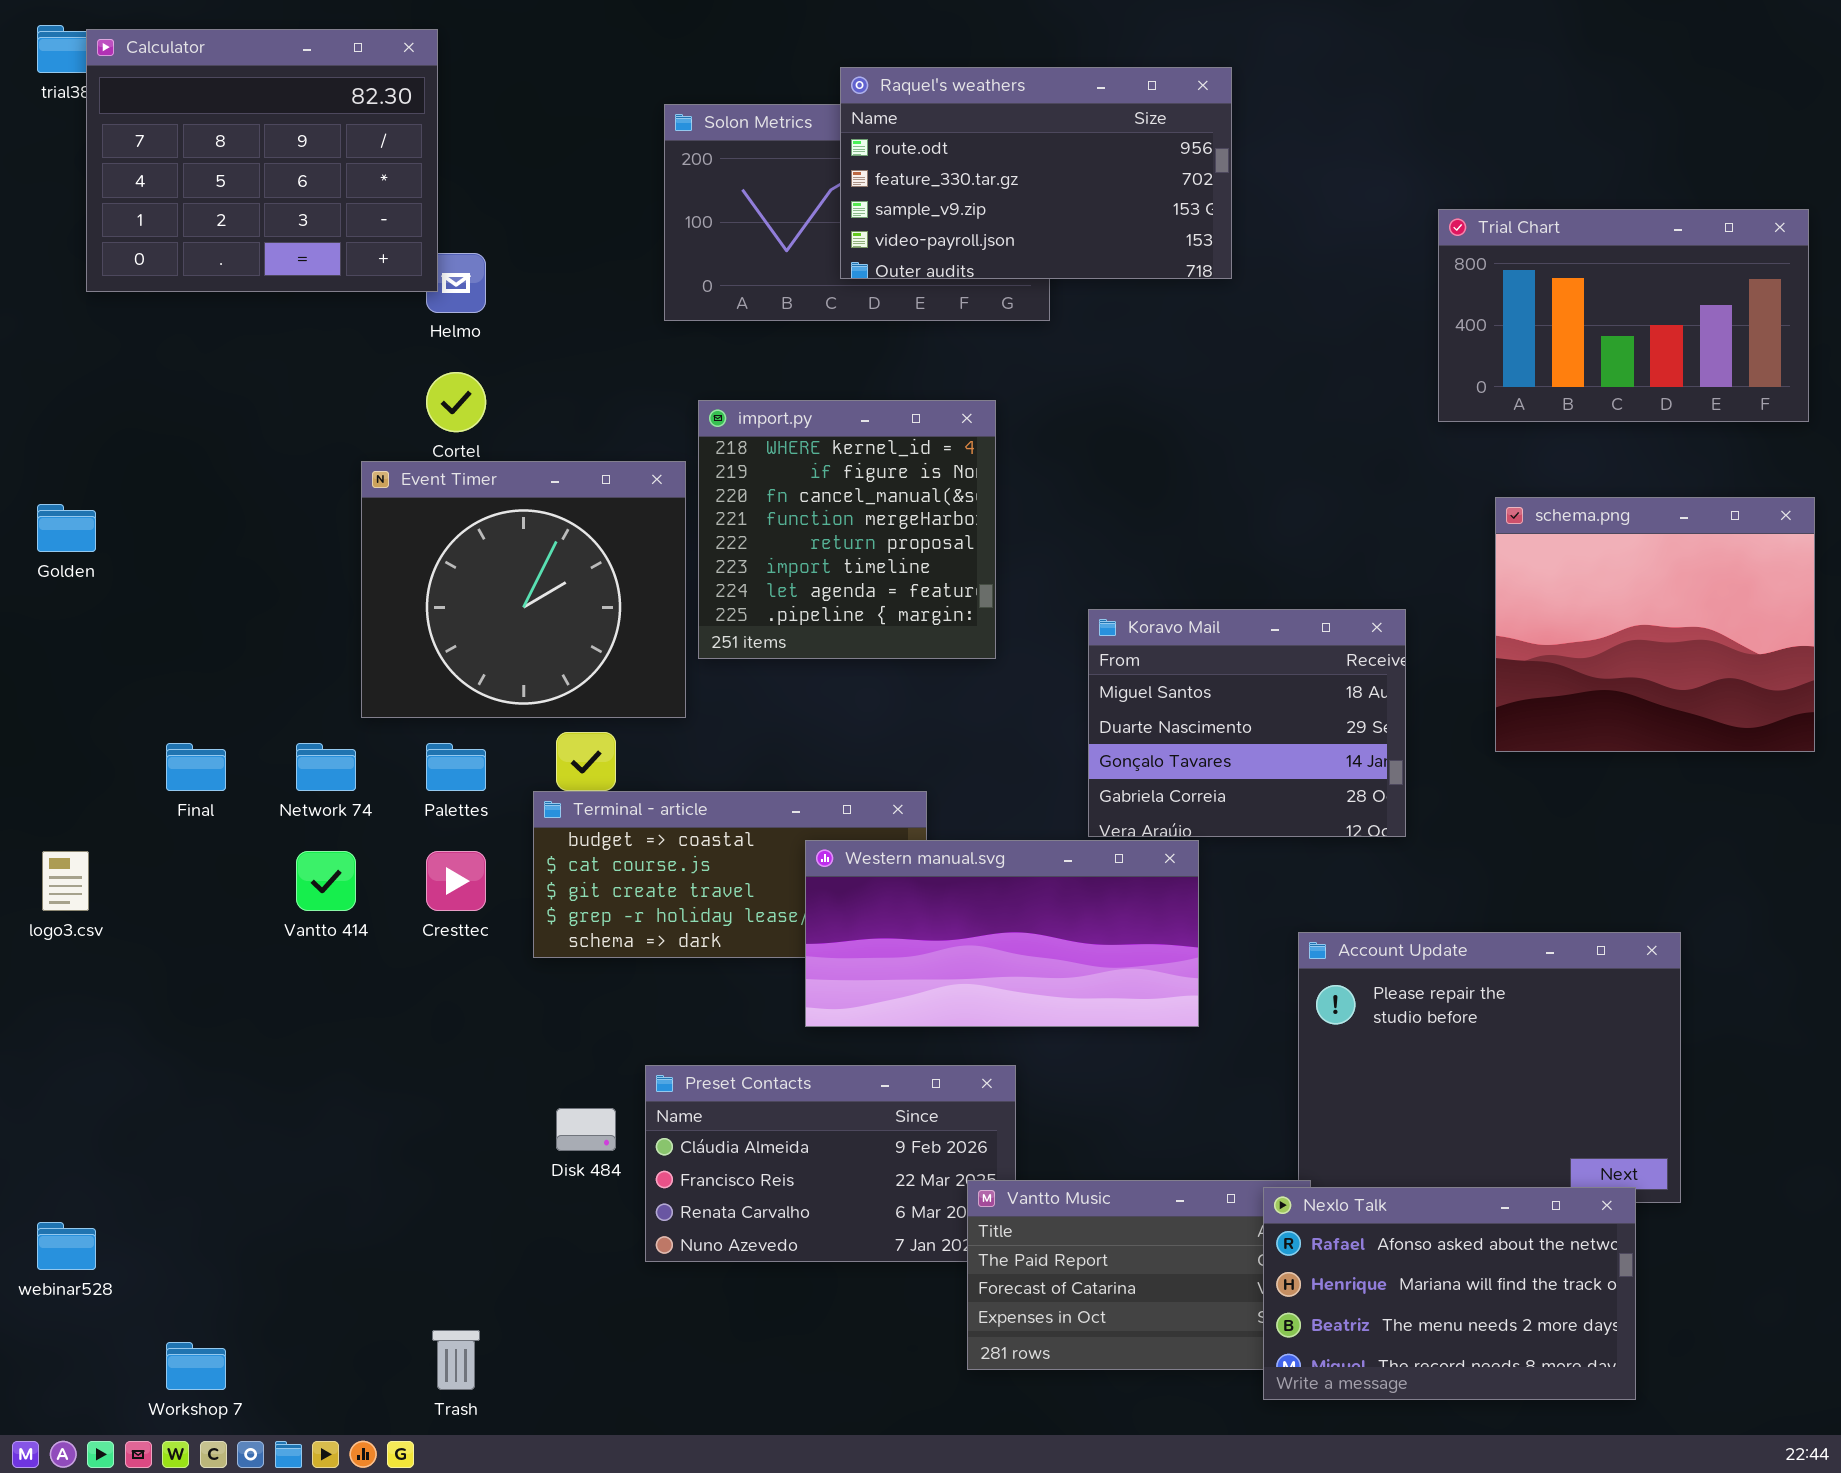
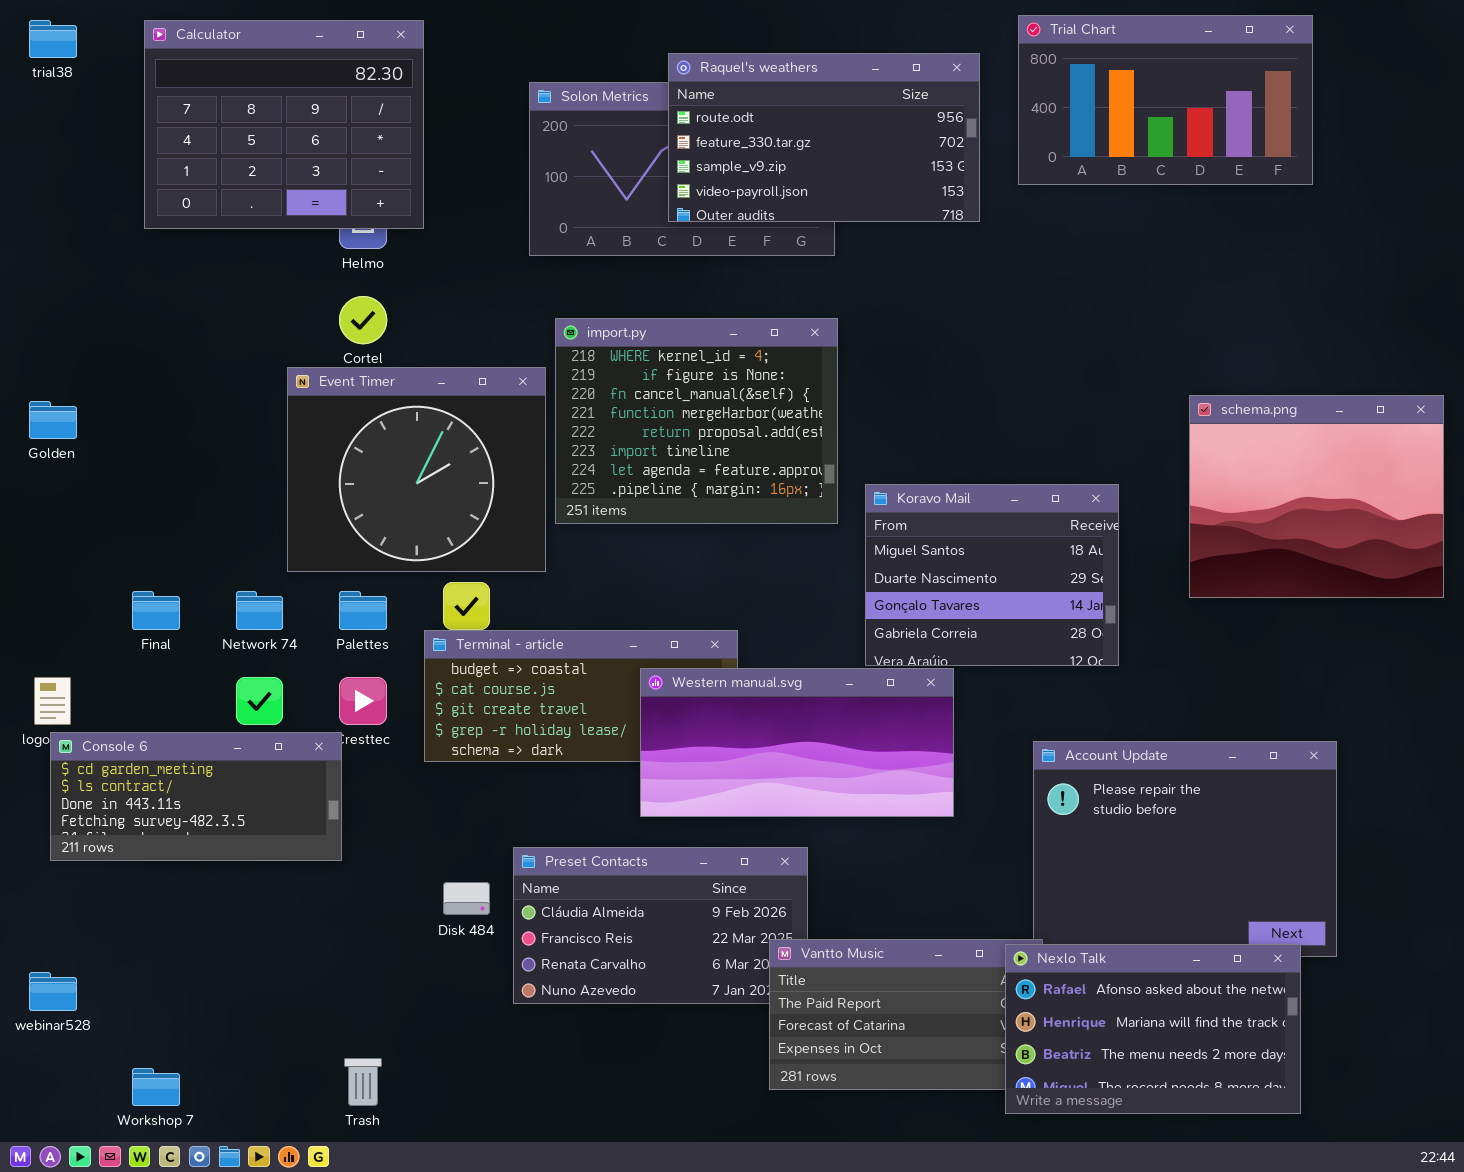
Calculator: [86,29,438,292] -> [144,20,424,229], moved
Trial Chart: [1438,209,1809,422] -> [1018,15,1313,185], moved
import.py: [698,400,996,659] -> [555,318,838,524], resized
Console 6: none -> [50,732,342,861], opened

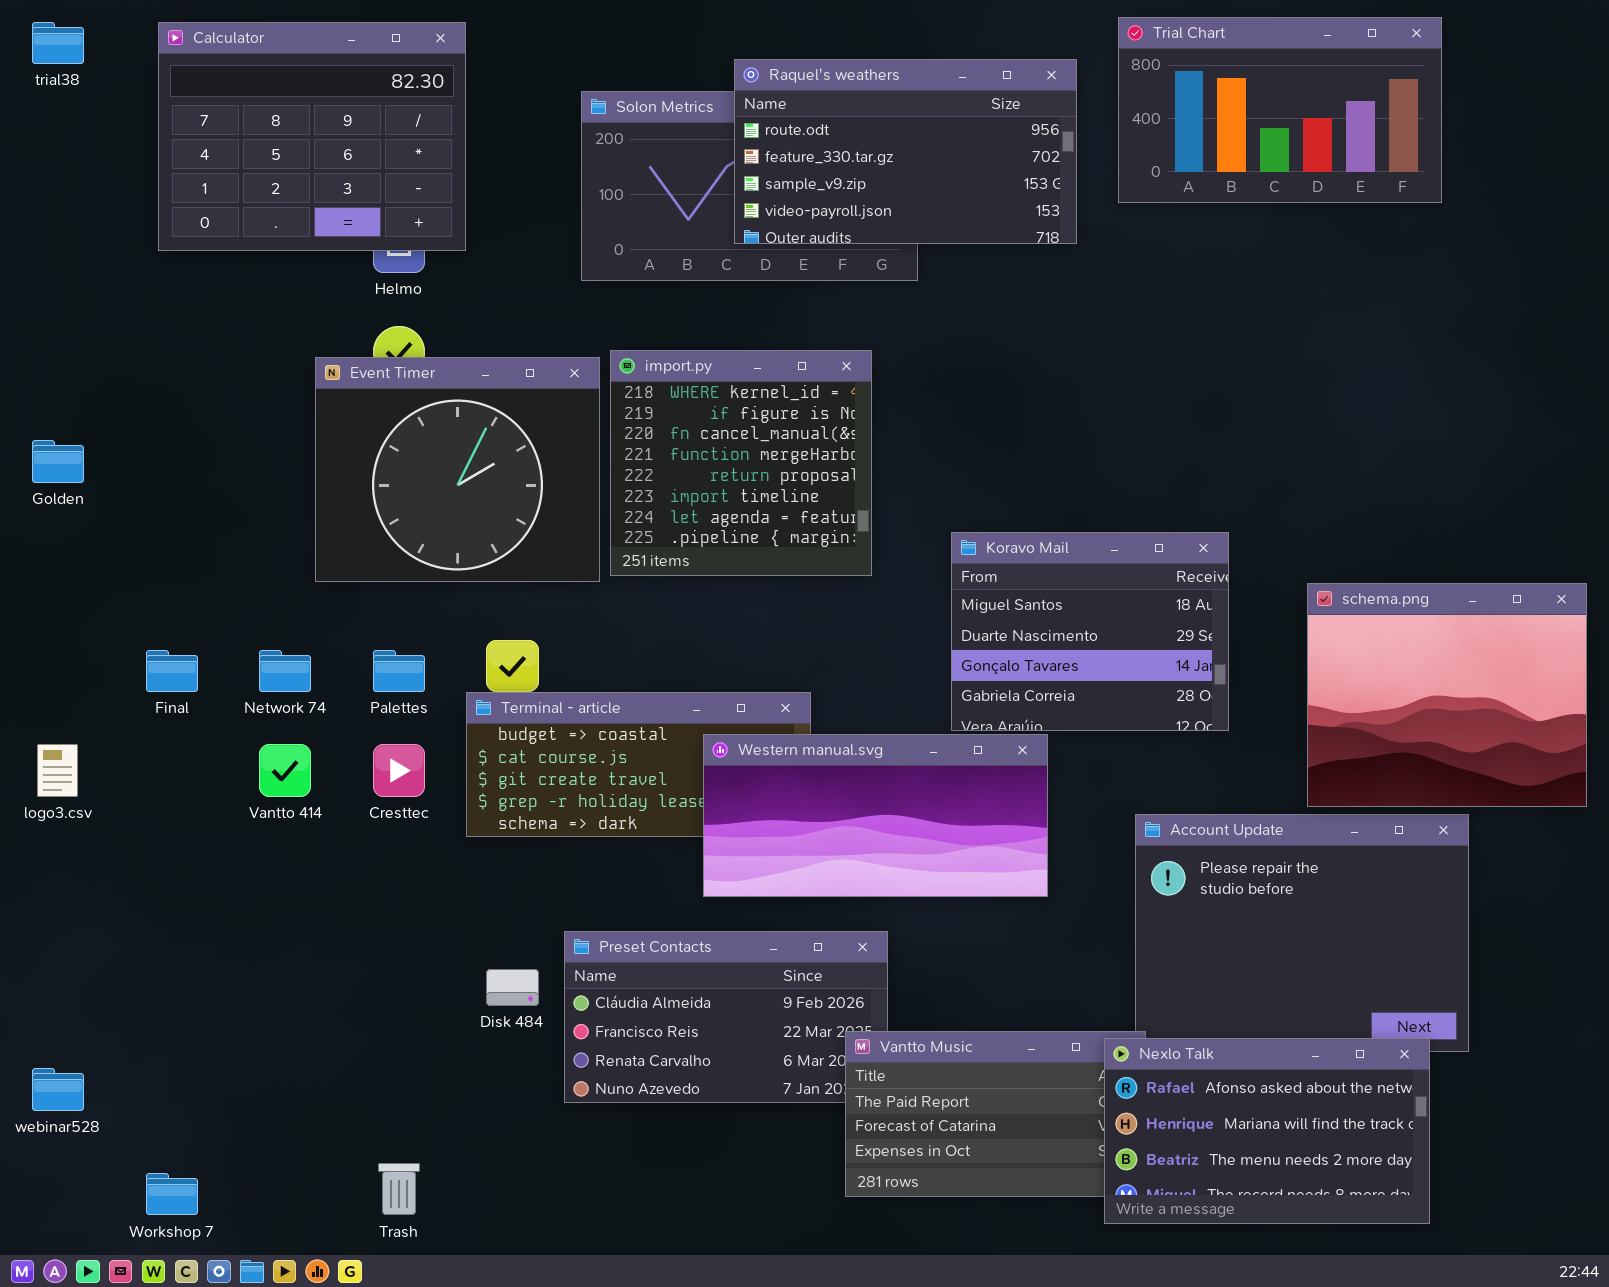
import.py: [555,318,838,524] -> [610,350,872,576], resized
Event Timer: [287,367,546,572] -> [315,357,600,582], moved
schema.png: [1189,395,1444,598] -> [1307,583,1587,807], moved
Console 6: [50,732,342,861] -> none, closed

